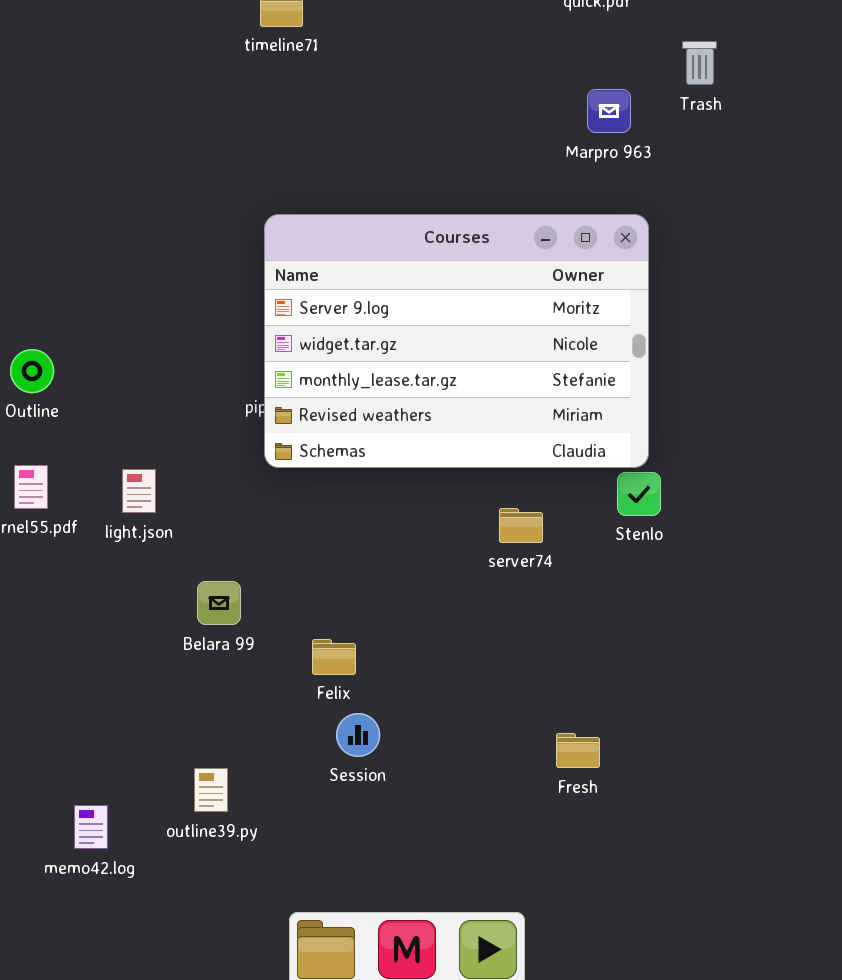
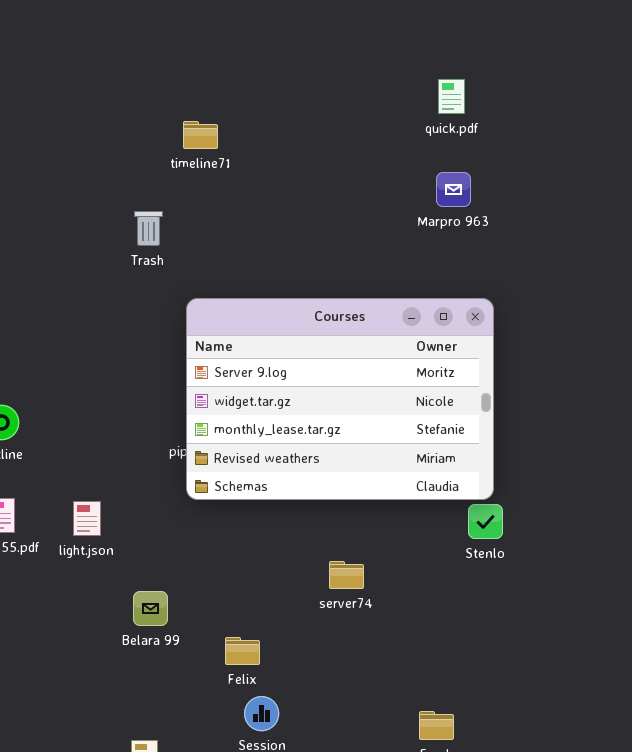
Trash: [682,41,717,85] -> [134,211,163,246], moved
Marpro 963: [587,89,631,133] -> [436,172,471,207], moved
server74: [499,508,543,543] -> [329,561,364,589], moved

